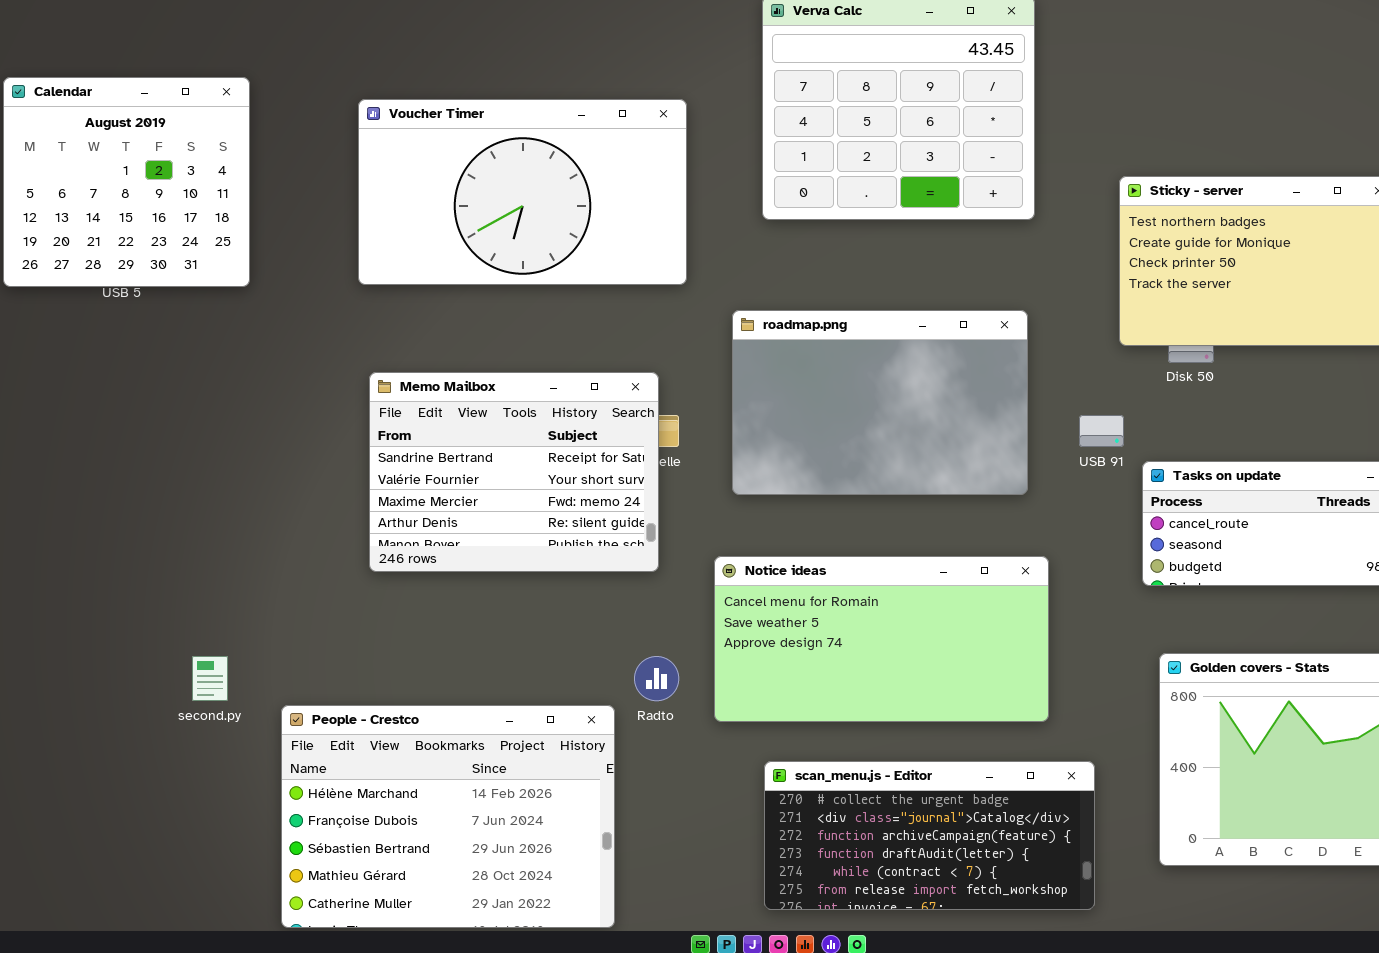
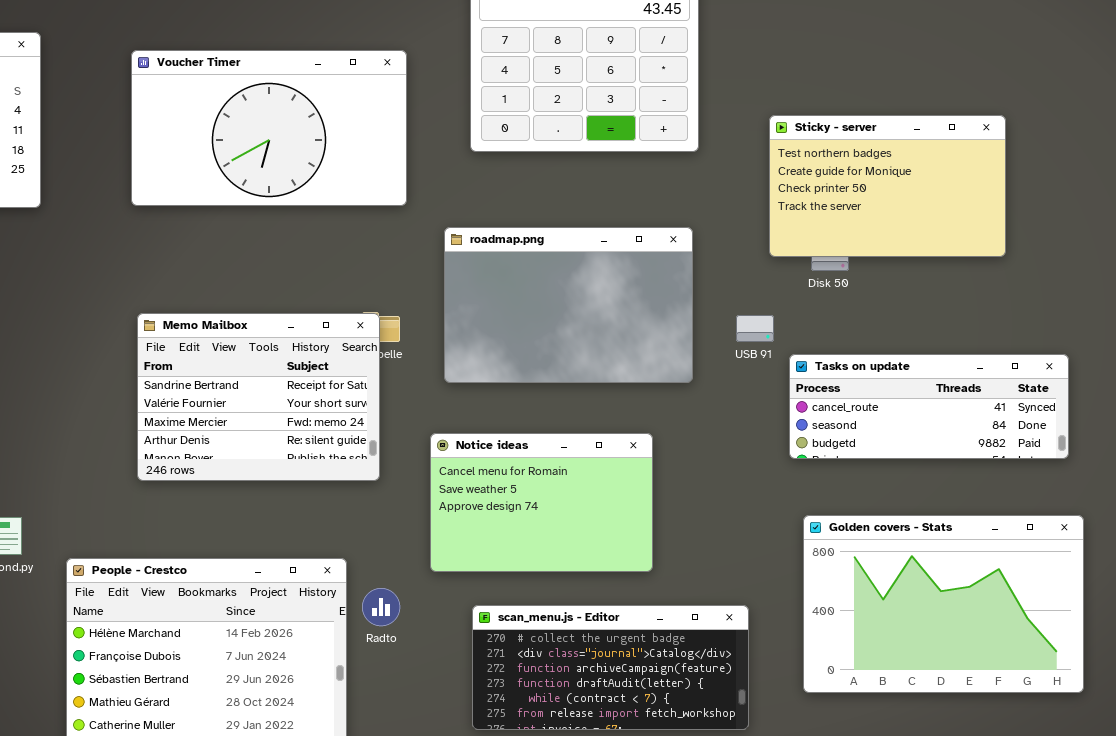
Memo Mailbox: [369,372,659,572] -> [137,313,380,481], moved
Notice ideas: [714,556,1049,722] -> [430,433,653,572], resized
Radto: [634,656,679,701] -> [362,588,400,626], moved

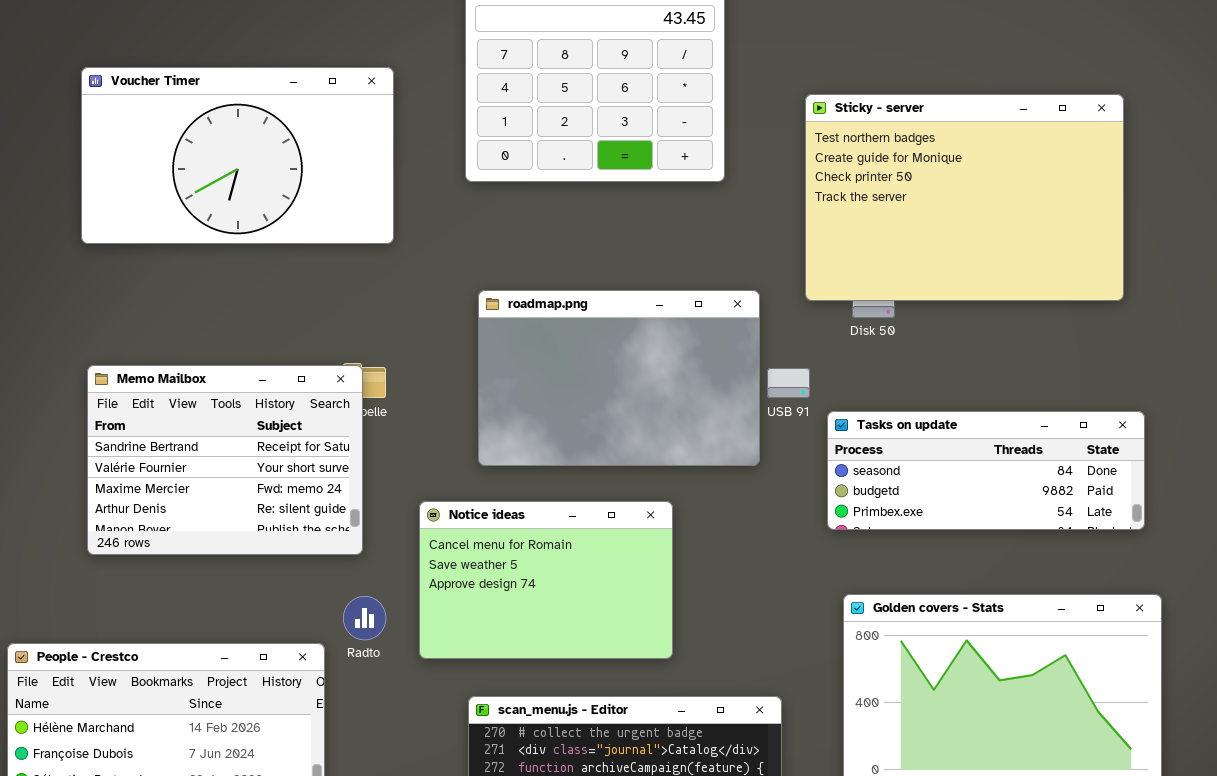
Sticky - server: [769,115,1006,257] -> [805,94,1124,301], resized
roadmap.png: [444,227,693,383] -> [478,290,760,466], moved
Tasks on update: [789,354,1069,459] -> [827,411,1145,530], scrolled down 1 row
Radto: [362,588,400,626] -> [343,596,386,640], moved

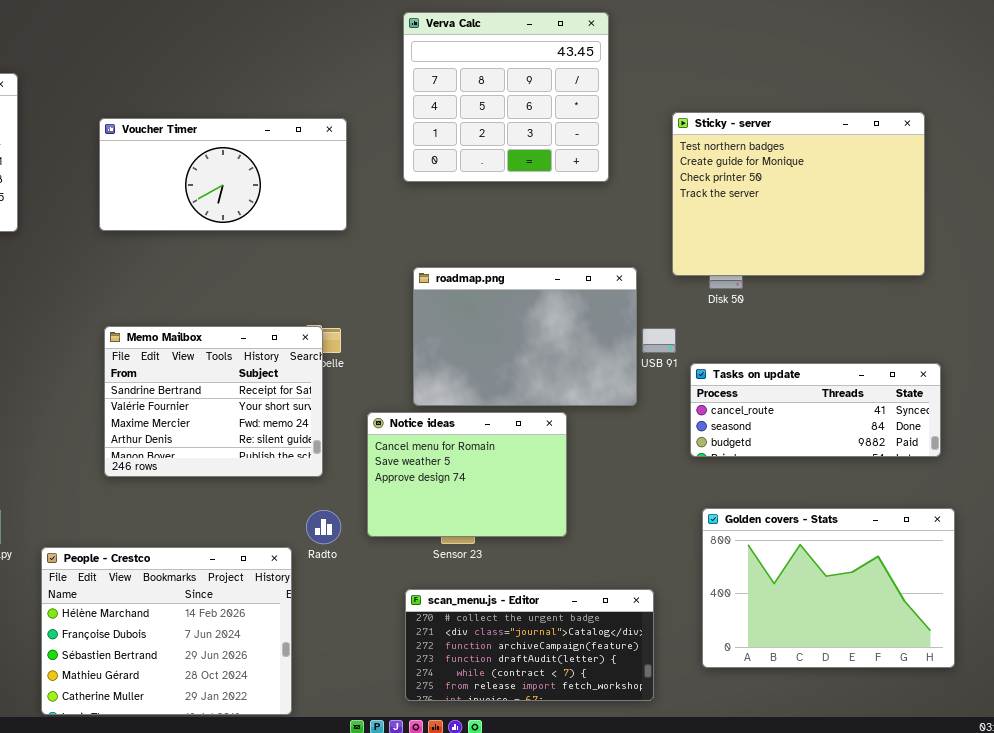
Voucher Timer: [81,67,394,244] -> [99,118,347,231], resized
Tasks on update: [827,411,1145,530] -> [690,363,941,457], scrolled up 1 row
Notice ideas: [419,501,673,659] -> [367,412,567,537], moved

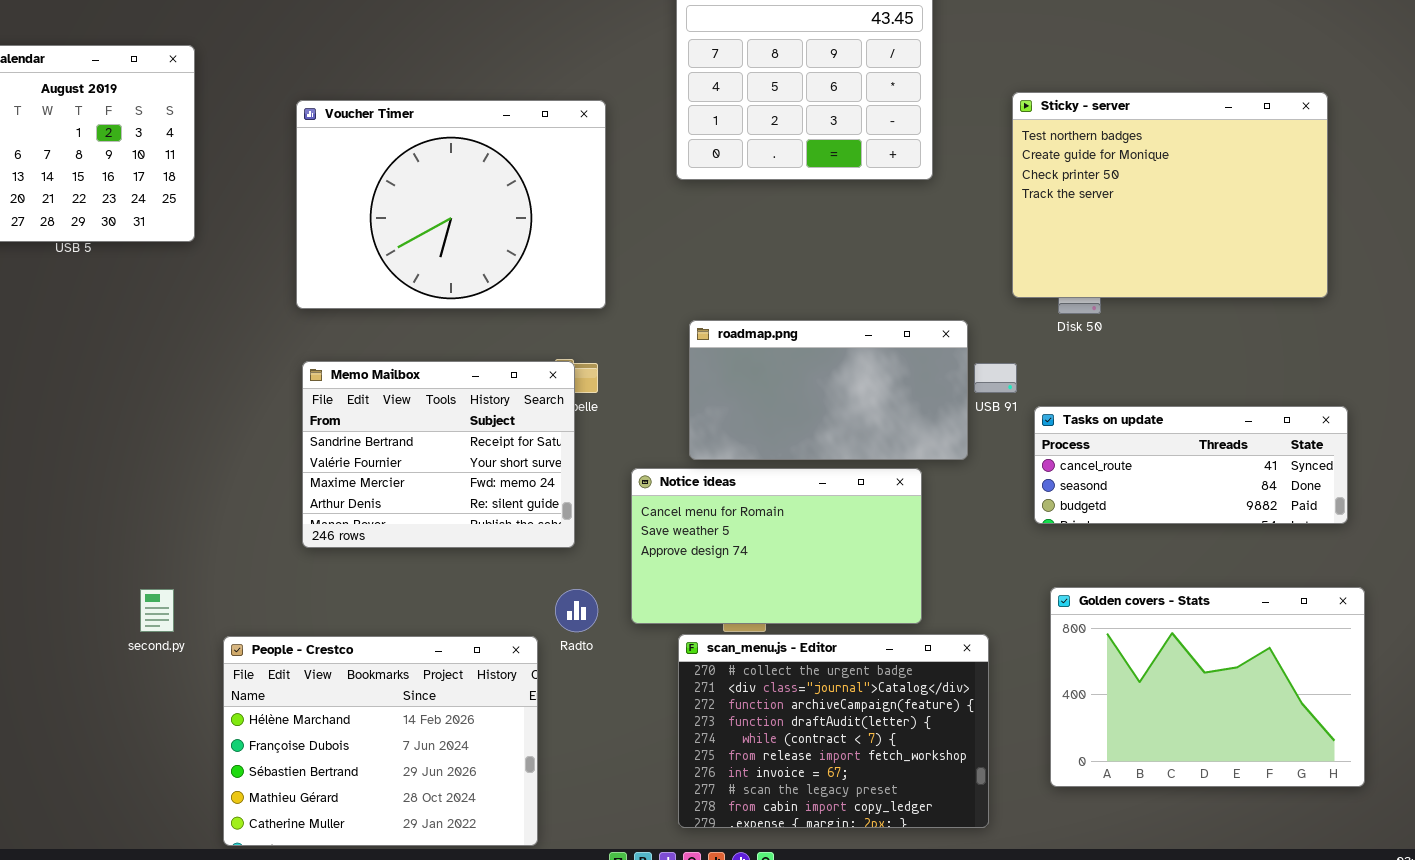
Voucher Timer: [99,118,347,231] -> [296,100,606,309], resized
roadmap.png: [413,267,637,406] -> [689,320,968,460], resized
Notice ideas: [367,412,567,537] -> [631,468,922,624], resized
scan_menu.js - Editor: [405,589,654,701] -> [678,634,989,828], resized

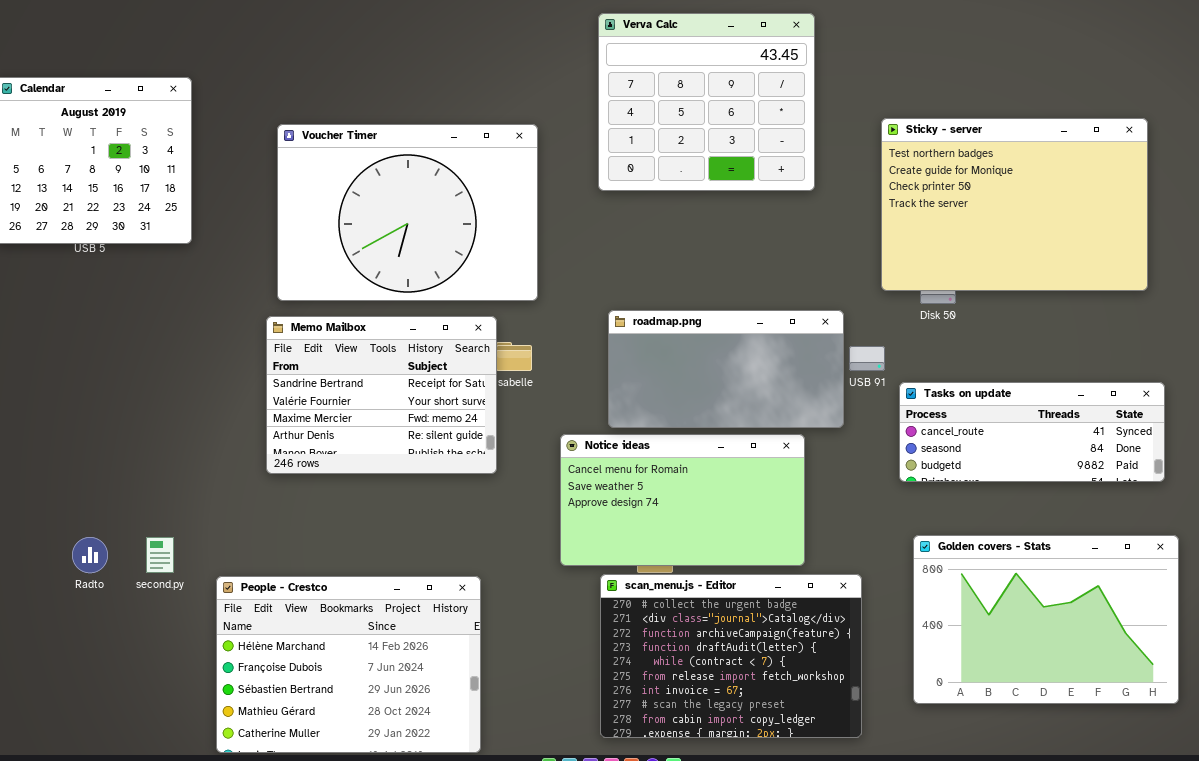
Memo Mailbox: [302,361,575,548] -> [266,316,497,474], moved
Radto: [555,589,598,632] -> [72,537,108,573], moved

